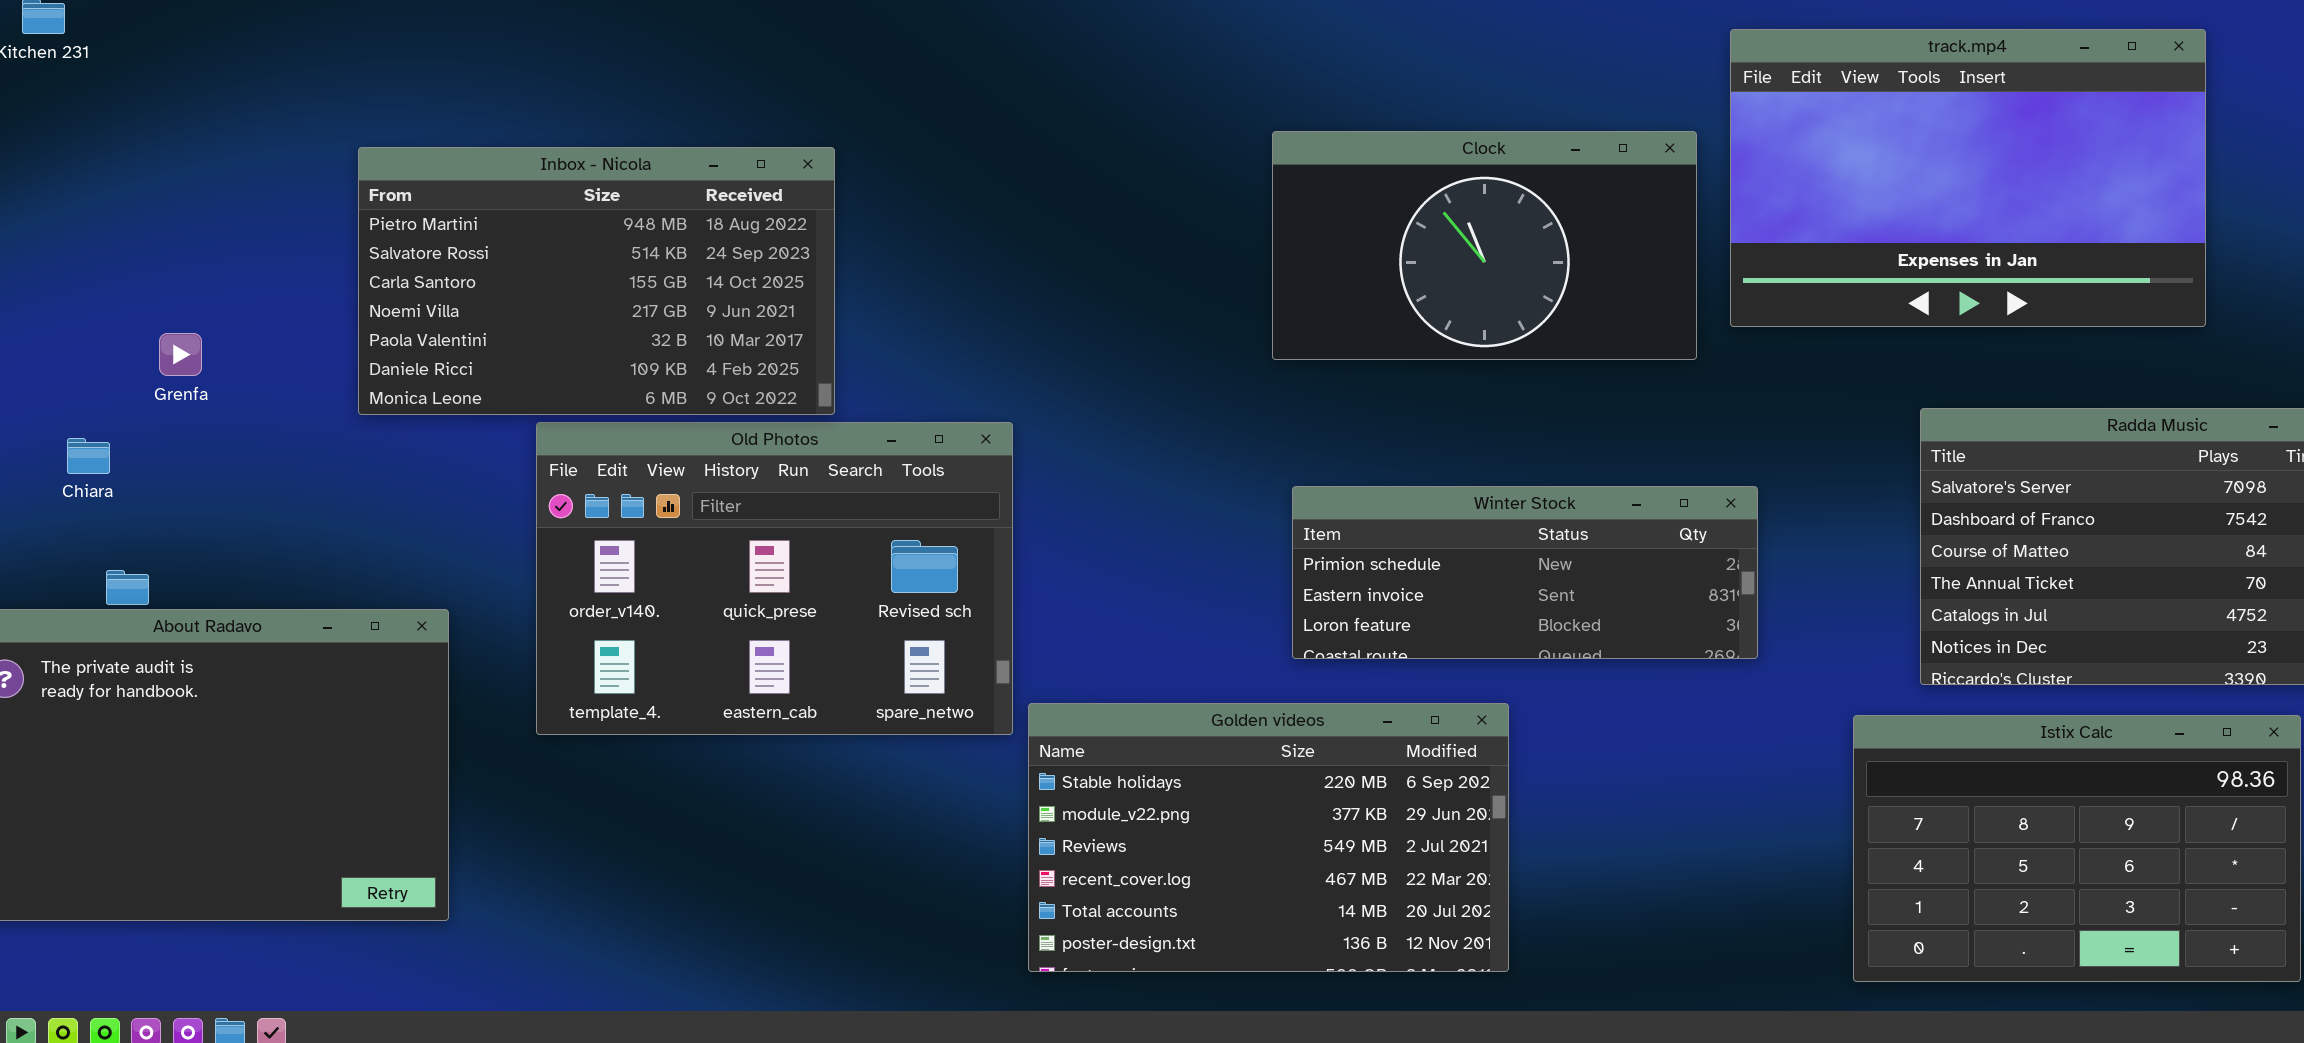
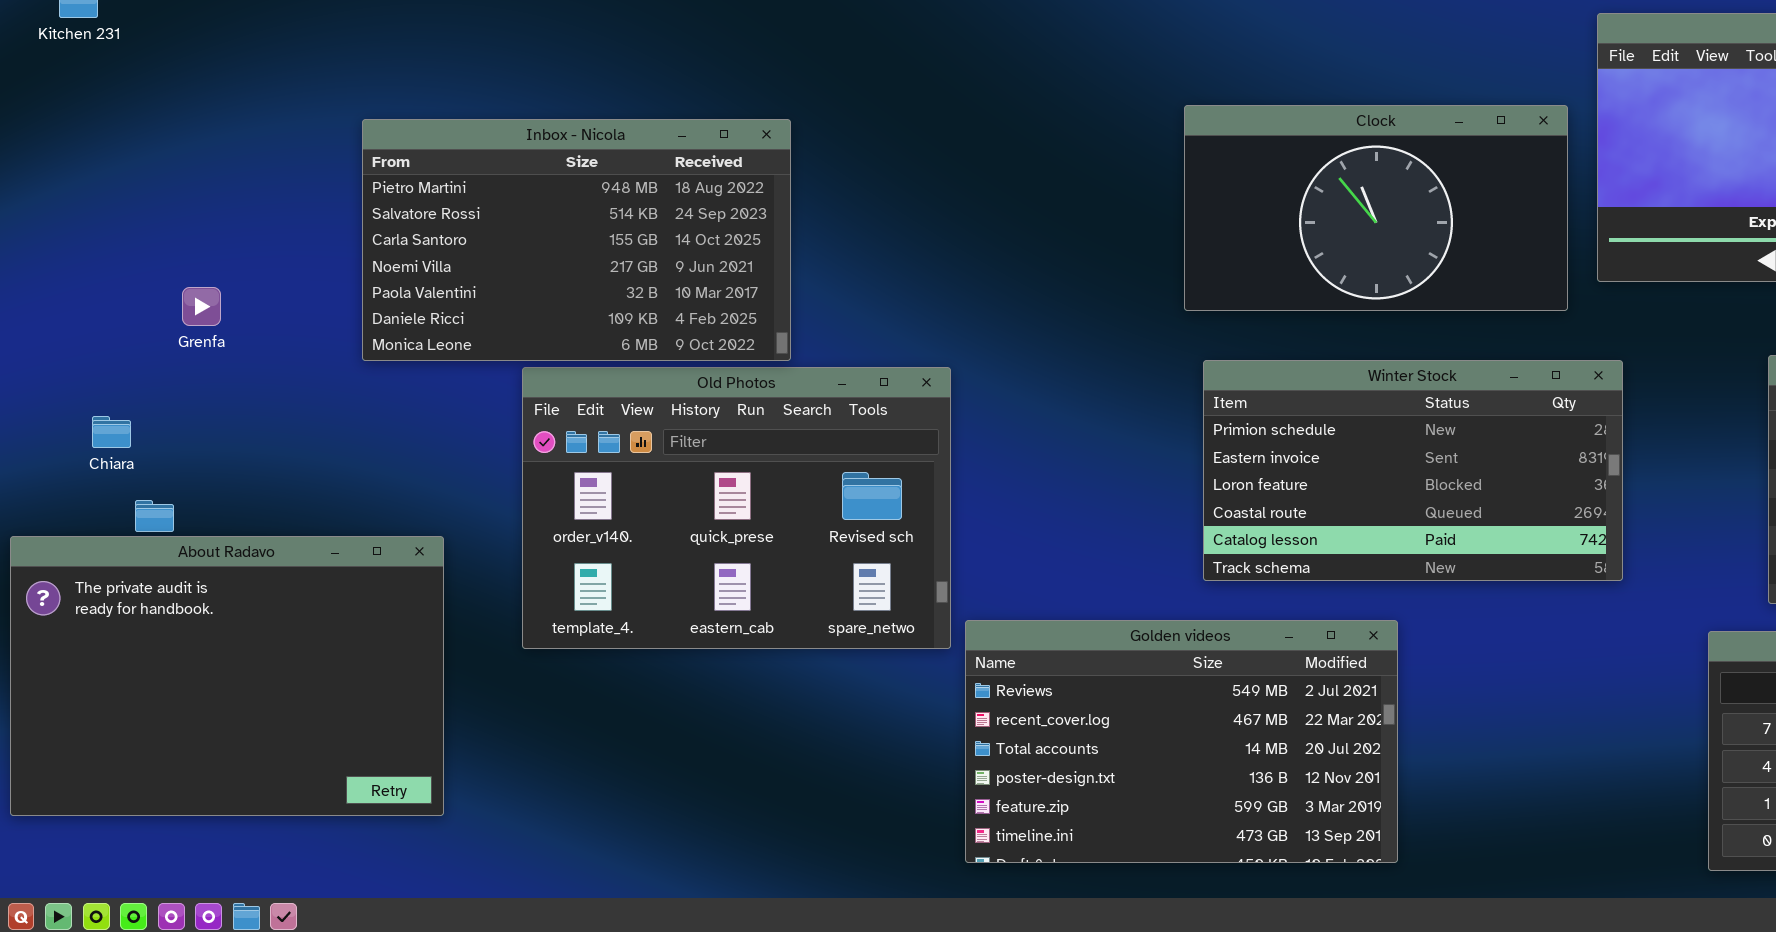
Chiara: [67,438,110,474] -> [92,416,131,448], moved
Winter Stock: [1292,486,1758,659] -> [1203,360,1623,581], resized
Golden videos: [1028,703,1509,972] -> [965,620,1398,863], scrolled down 2 rows

